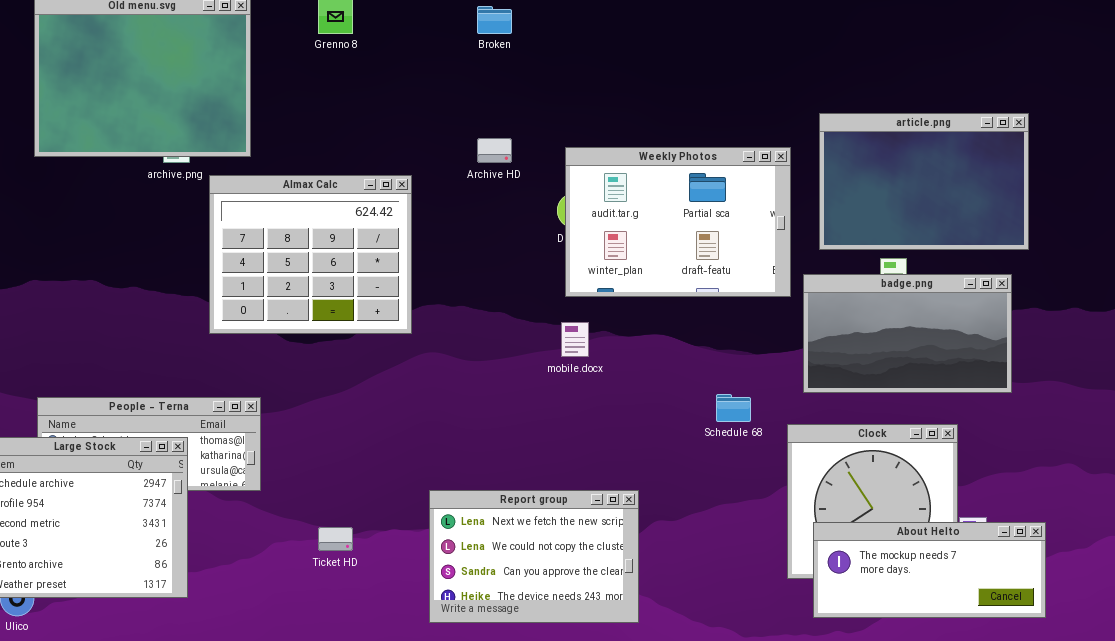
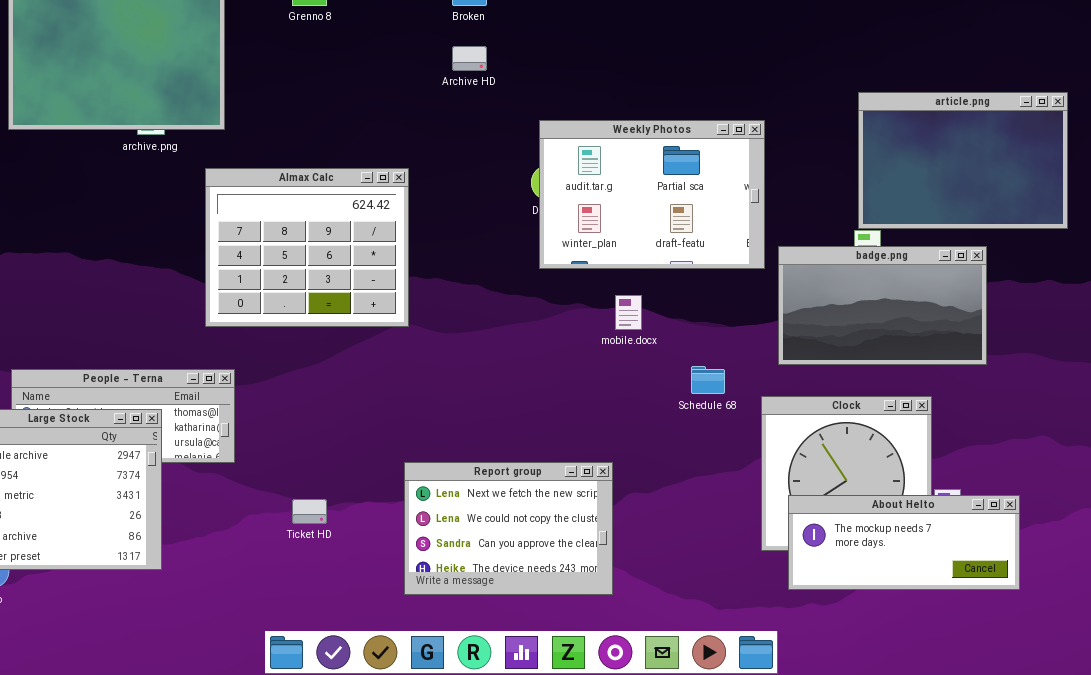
article.png: [819,113,1029,250] -> [858,92,1068,229], moved
Archive HD: [477,138,512,163] -> [452,46,487,71], moved
Almax Calc: [209,175,412,334] -> [205,168,409,327], moved
mobile.docx: [561,322,589,357] -> [615,295,642,330], moved

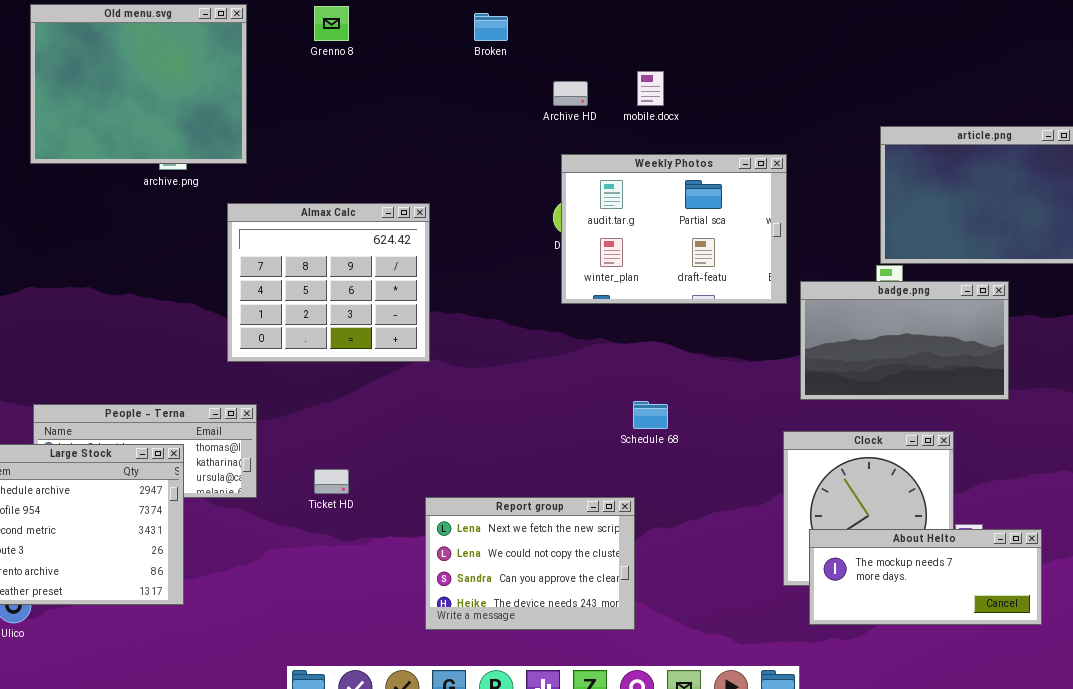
Archive HD: [452,46,487,71] -> [553,81,588,106], moved
mobile.docx: [615,295,642,330] -> [637,71,664,106], moved
Schedule 68: [691,366,725,394] -> [633,401,668,429], moved
Ticket HD: [292,499,327,524] -> [314,469,349,494], moved

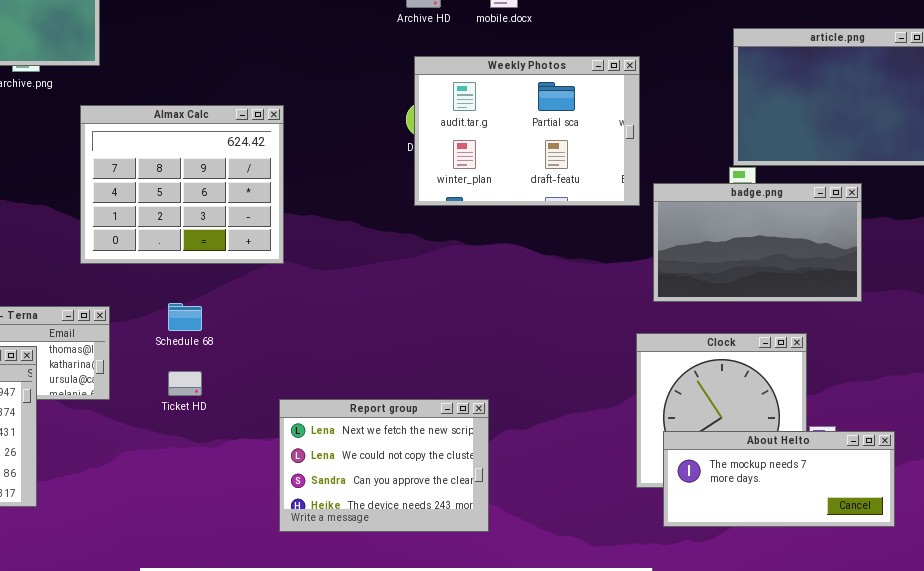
Schedule 68: [633,401,668,429] -> [168,303,202,331], moved

